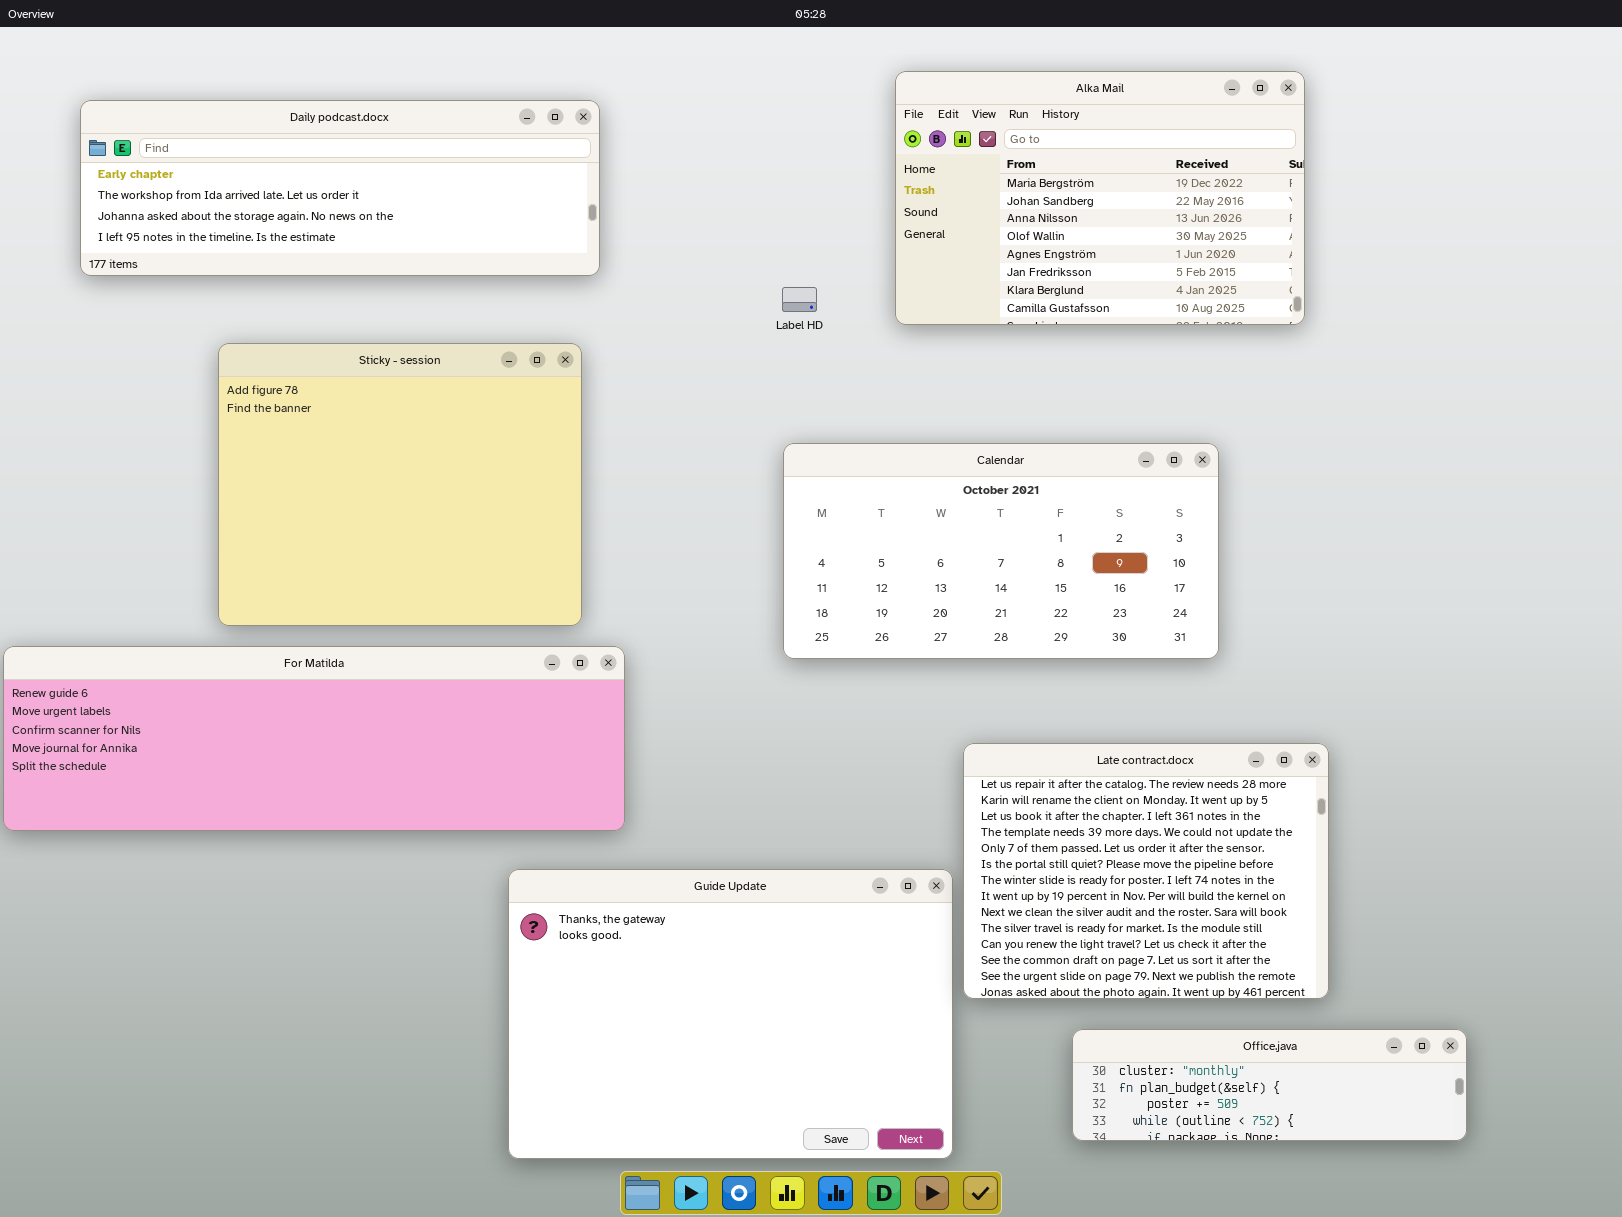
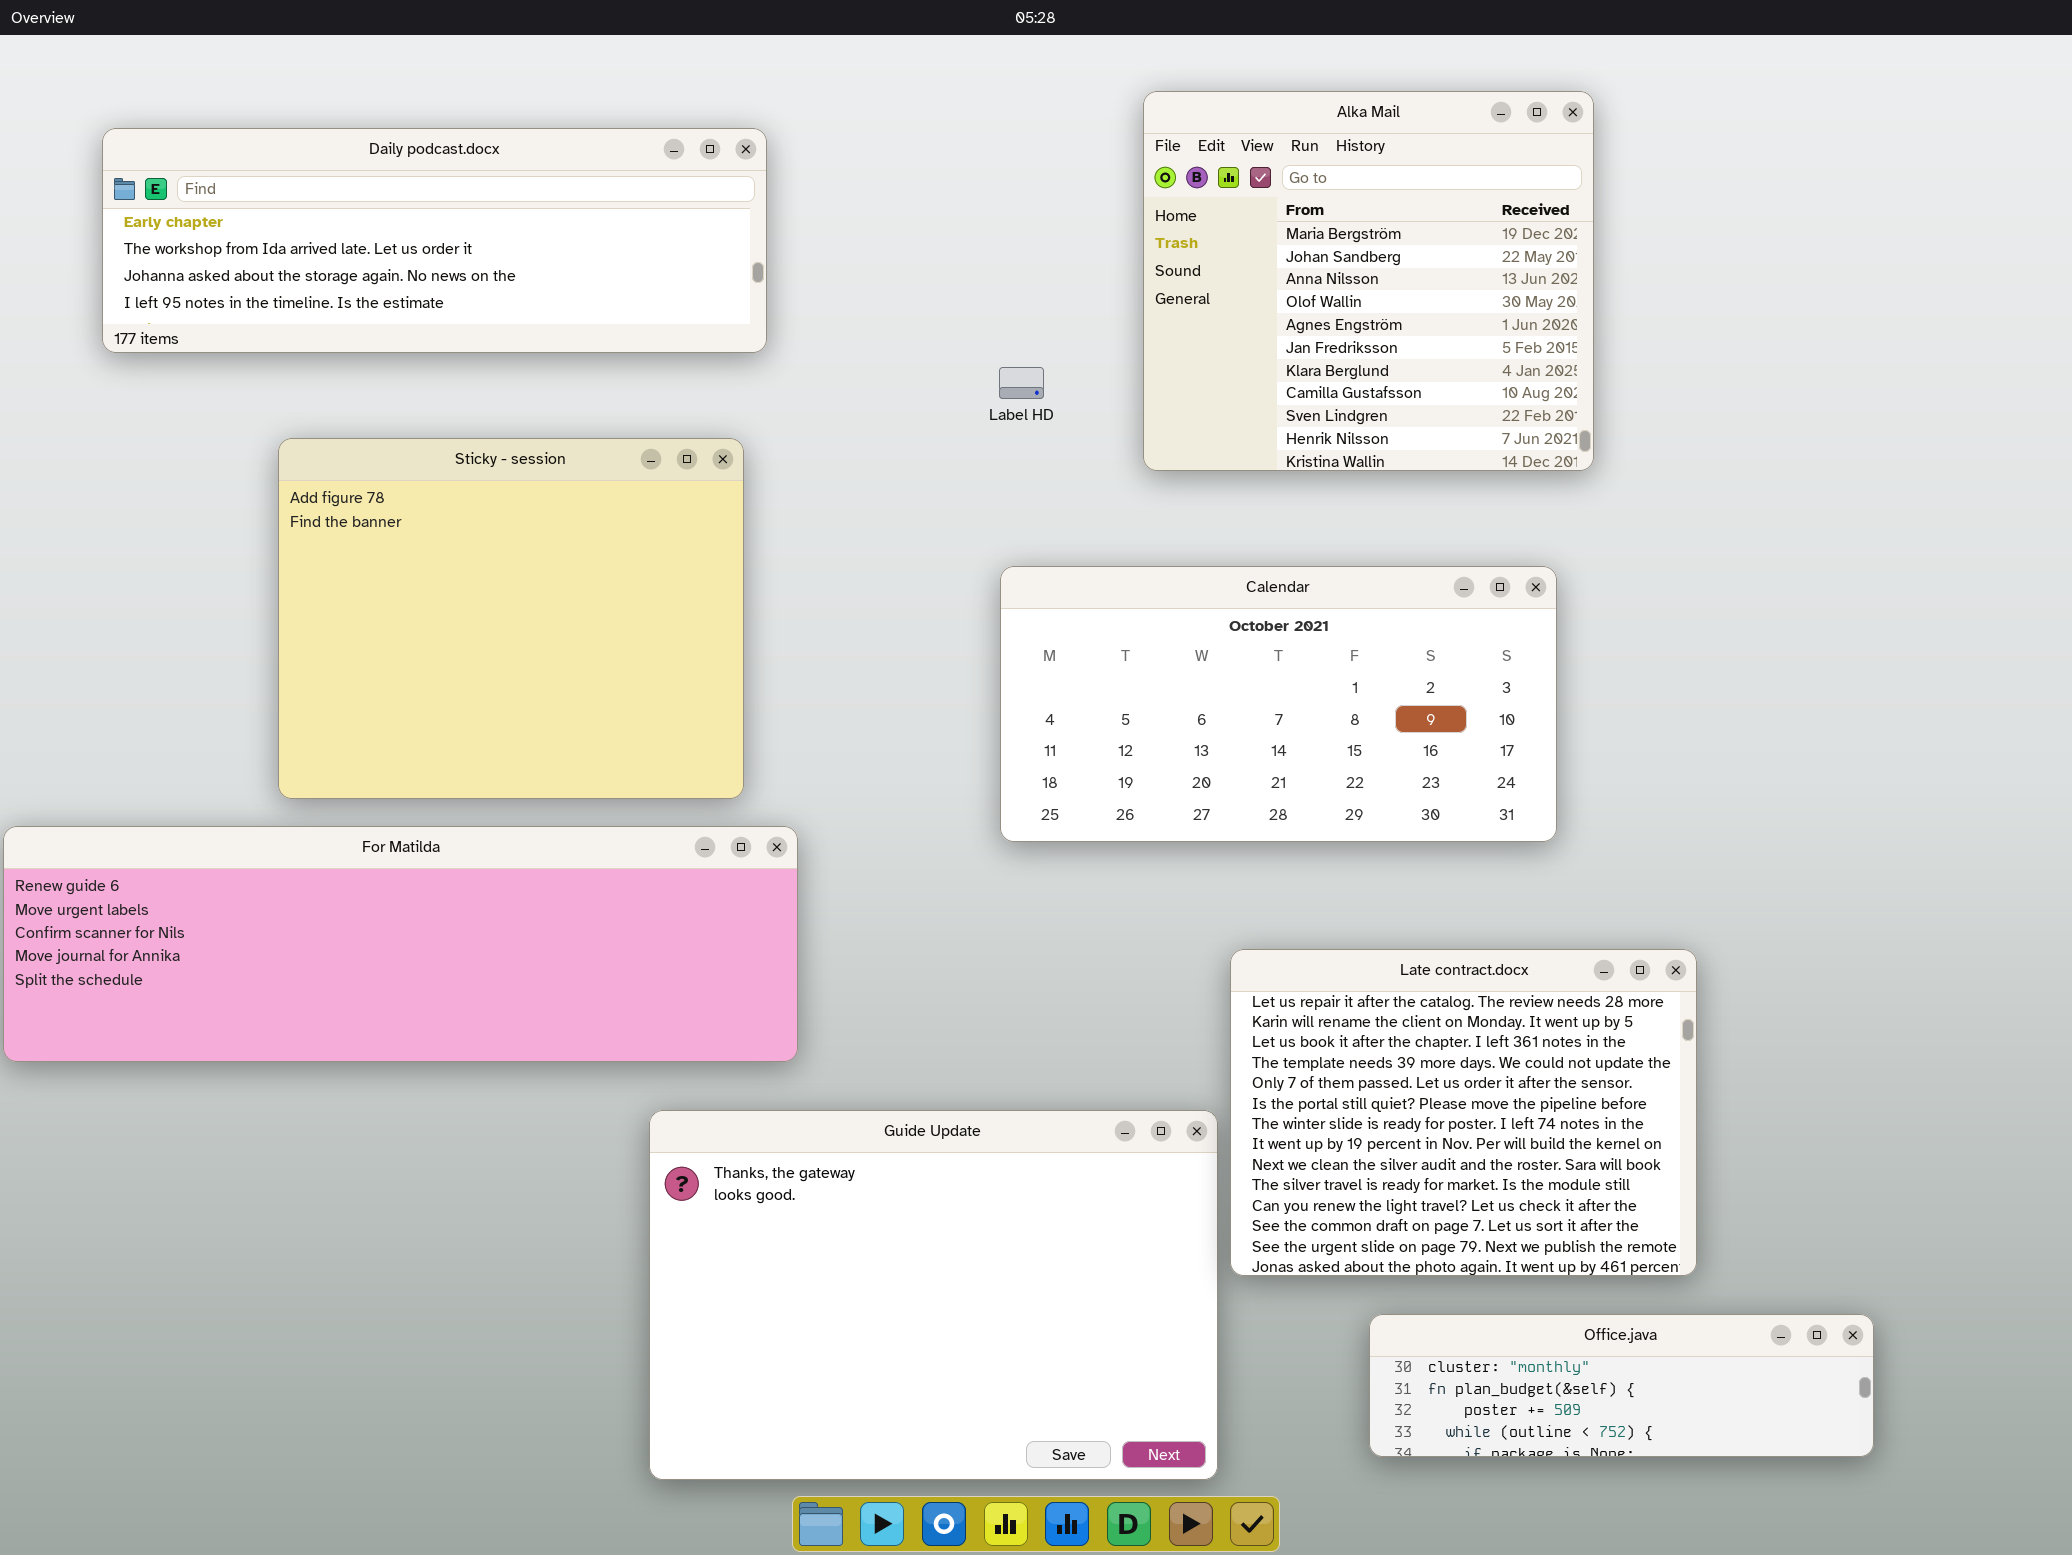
Alka Mail: [895,71,1305,325] -> [1143,91,1594,471], resized

